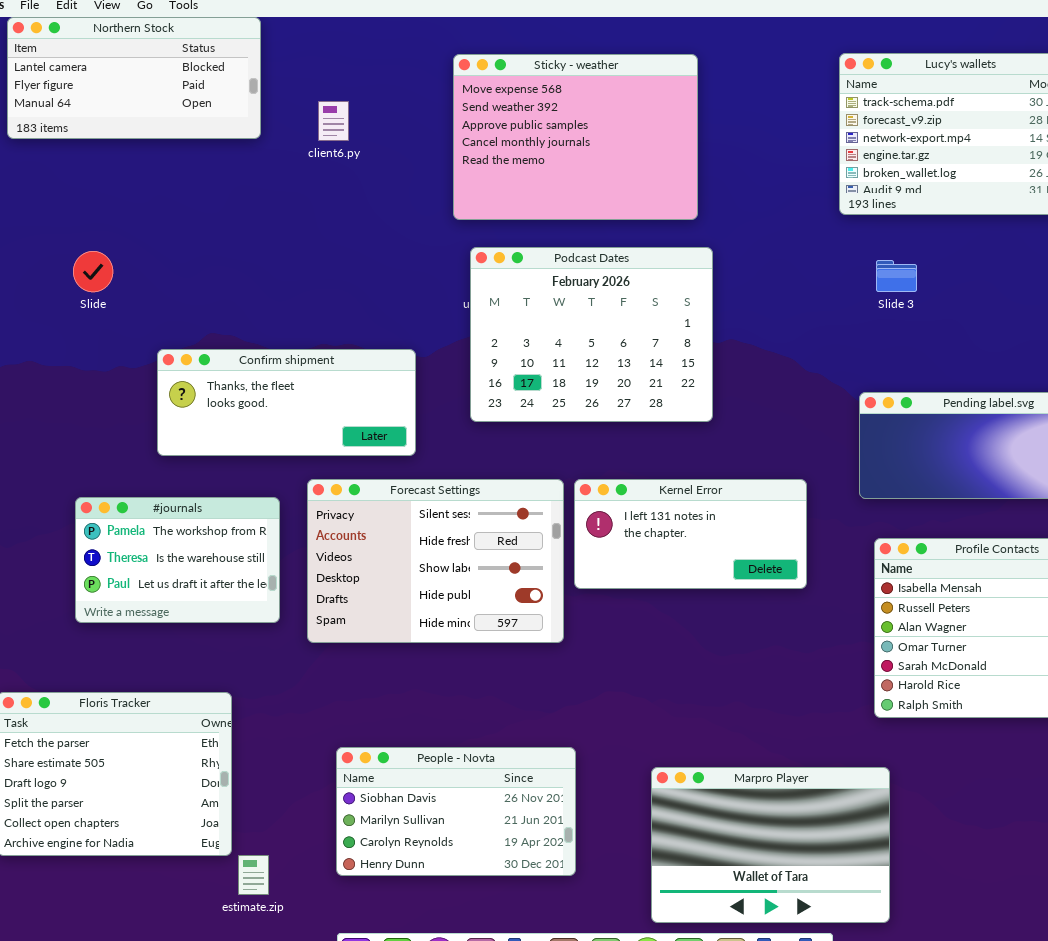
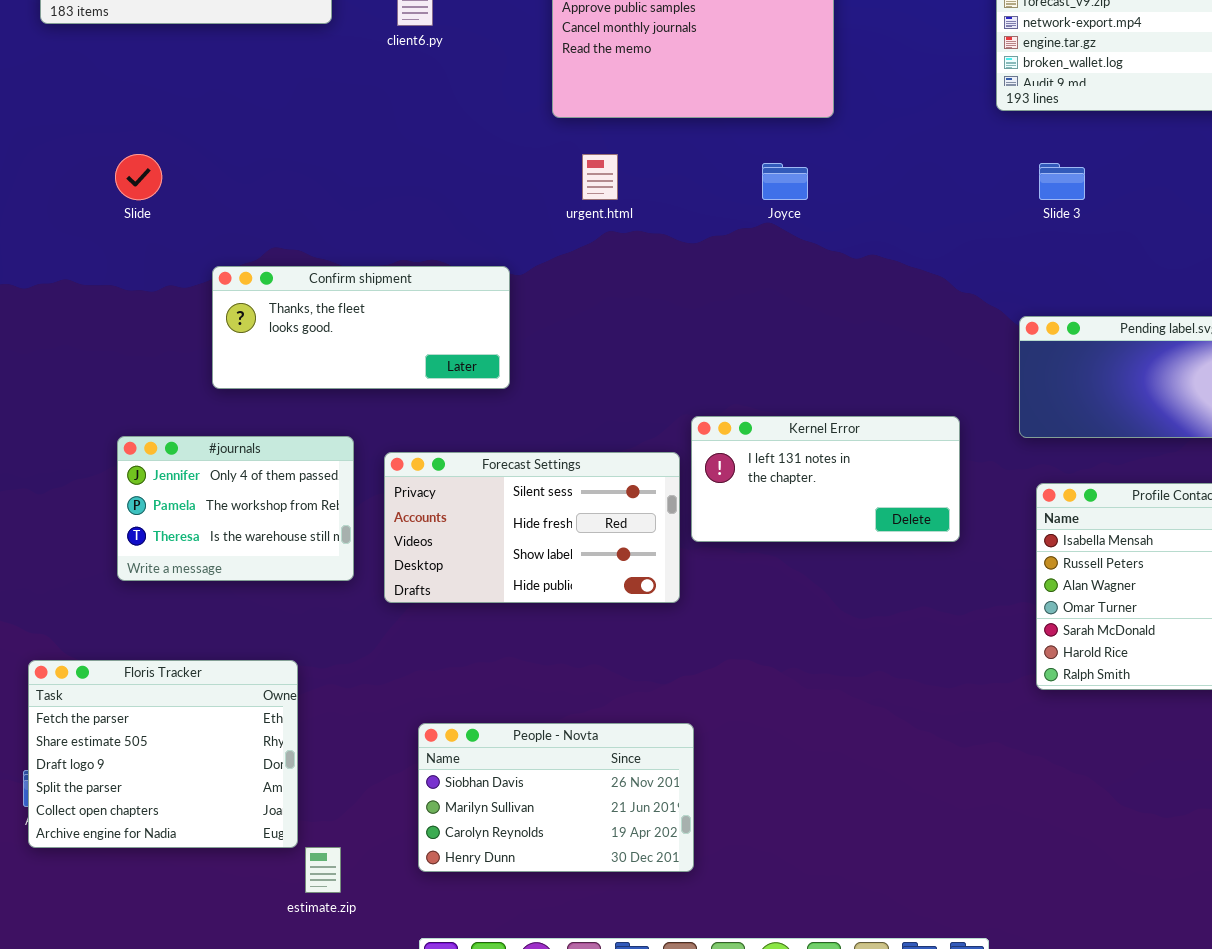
Podcast Dates: [470,247,713,422] -> none, closed
Forecast Settings: [307,479,564,643] -> [384,452,680,603], resized
#journals: [75,497,280,623] -> [117,436,354,581], scrolled up 1 row
Marpro Player: [651,767,890,923] -> none, closed

